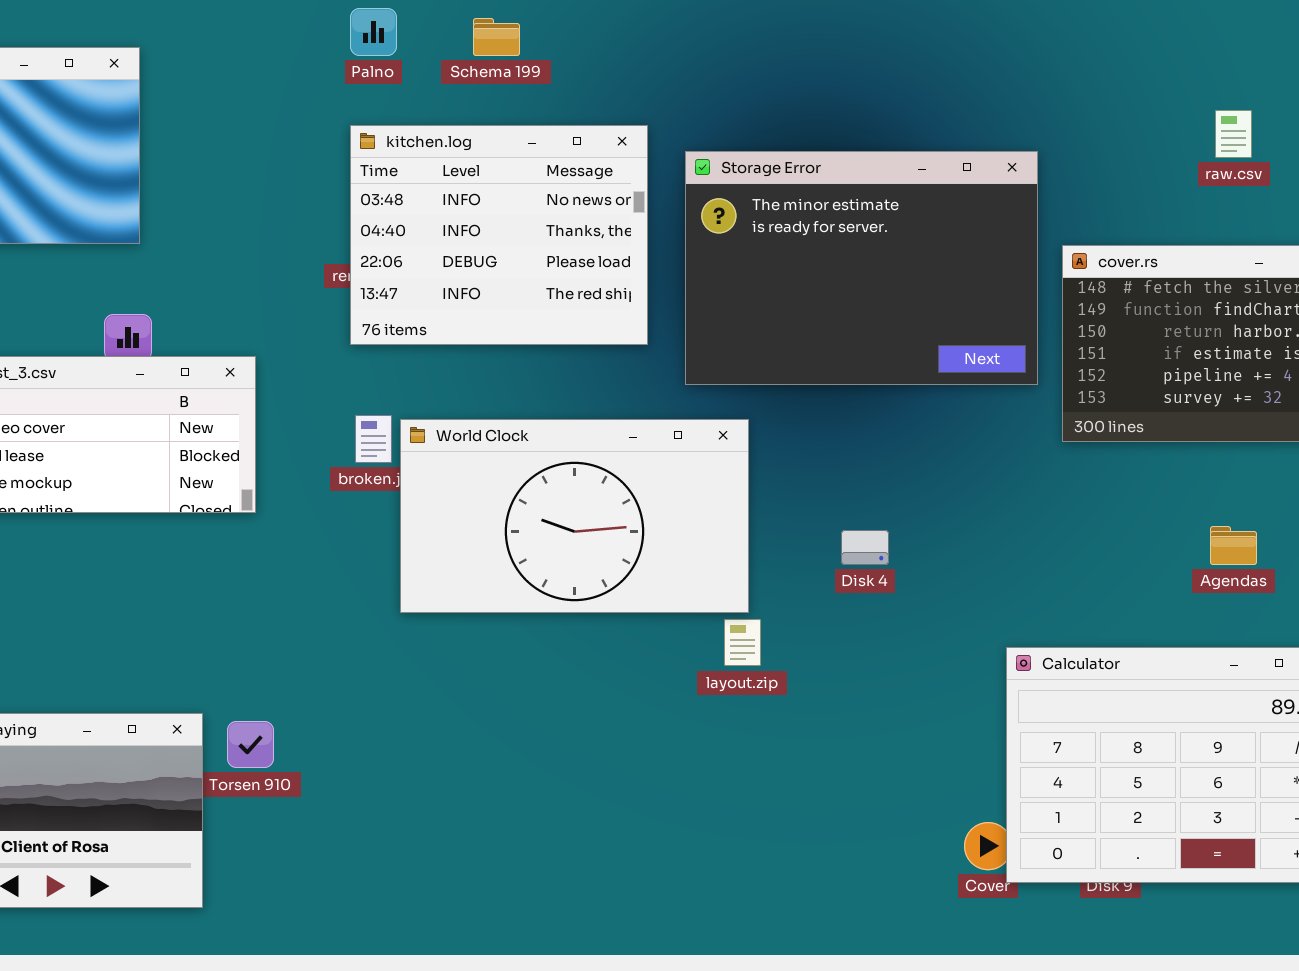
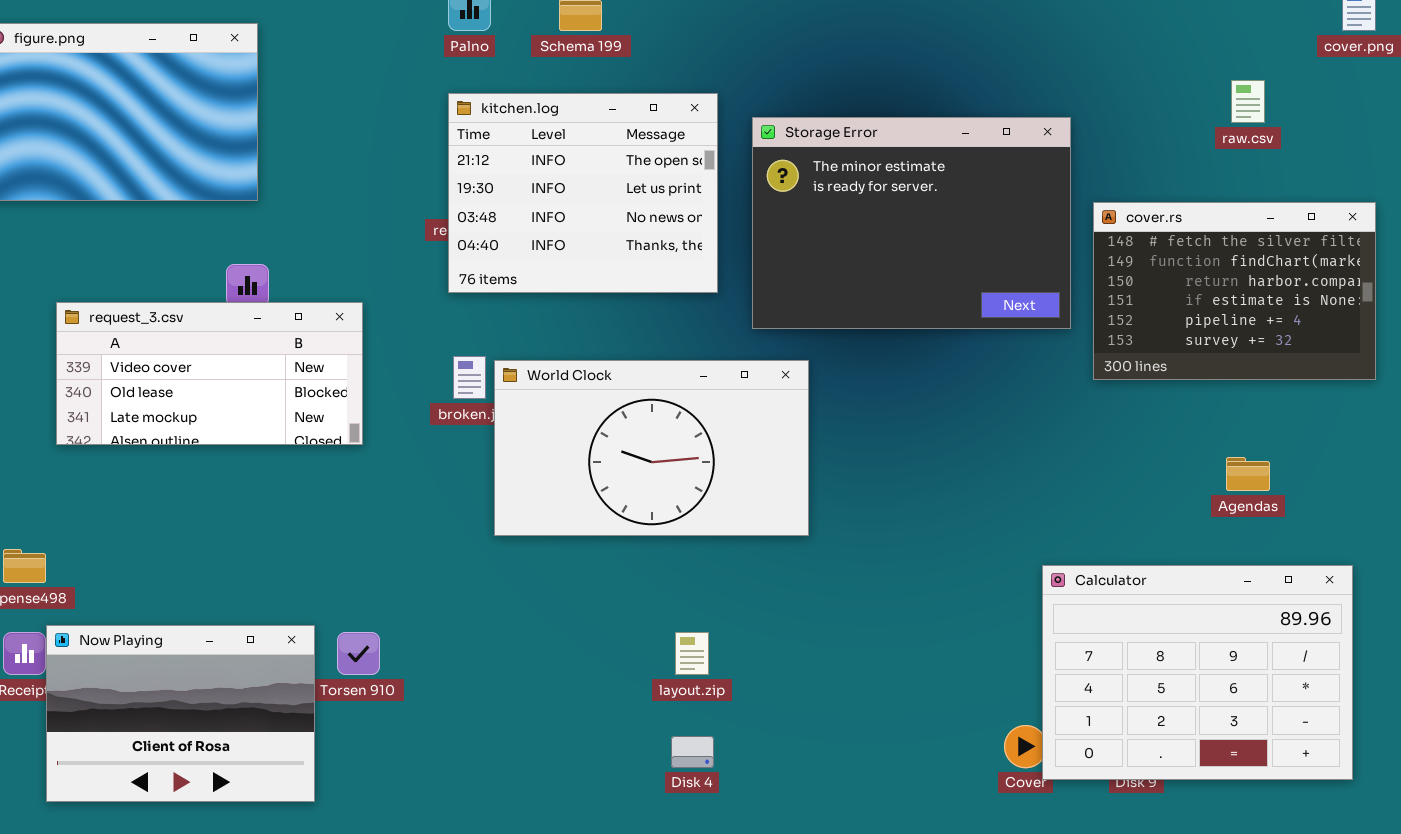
kitchen.log: [350,125,648,345] -> [448,93,718,293], scrolled up 2 rows
Disk 4: [841,530,889,565] -> [671,736,714,768], moved
layout.zip: [724,619,761,666] -> [675,632,709,675], moved

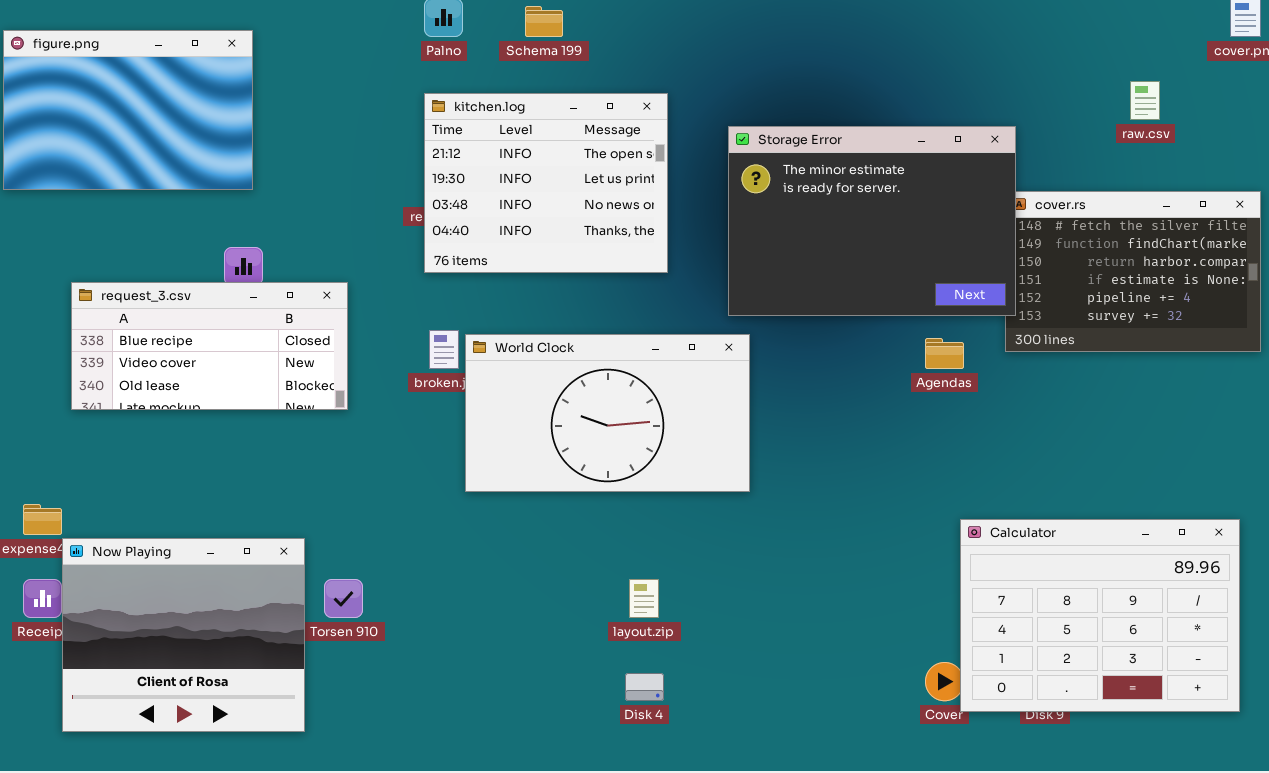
Storage Error: [752,117,1071,329] -> [728,126,1016,316], moved
request_3.csv: [56,302,363,445] -> [71,282,348,410], scrolled up 1 row
Agendas: [1226,457,1270,491] -> [925,338,964,369], moved
Now Playing: [46,625,315,802] -> [62,538,305,732], resized

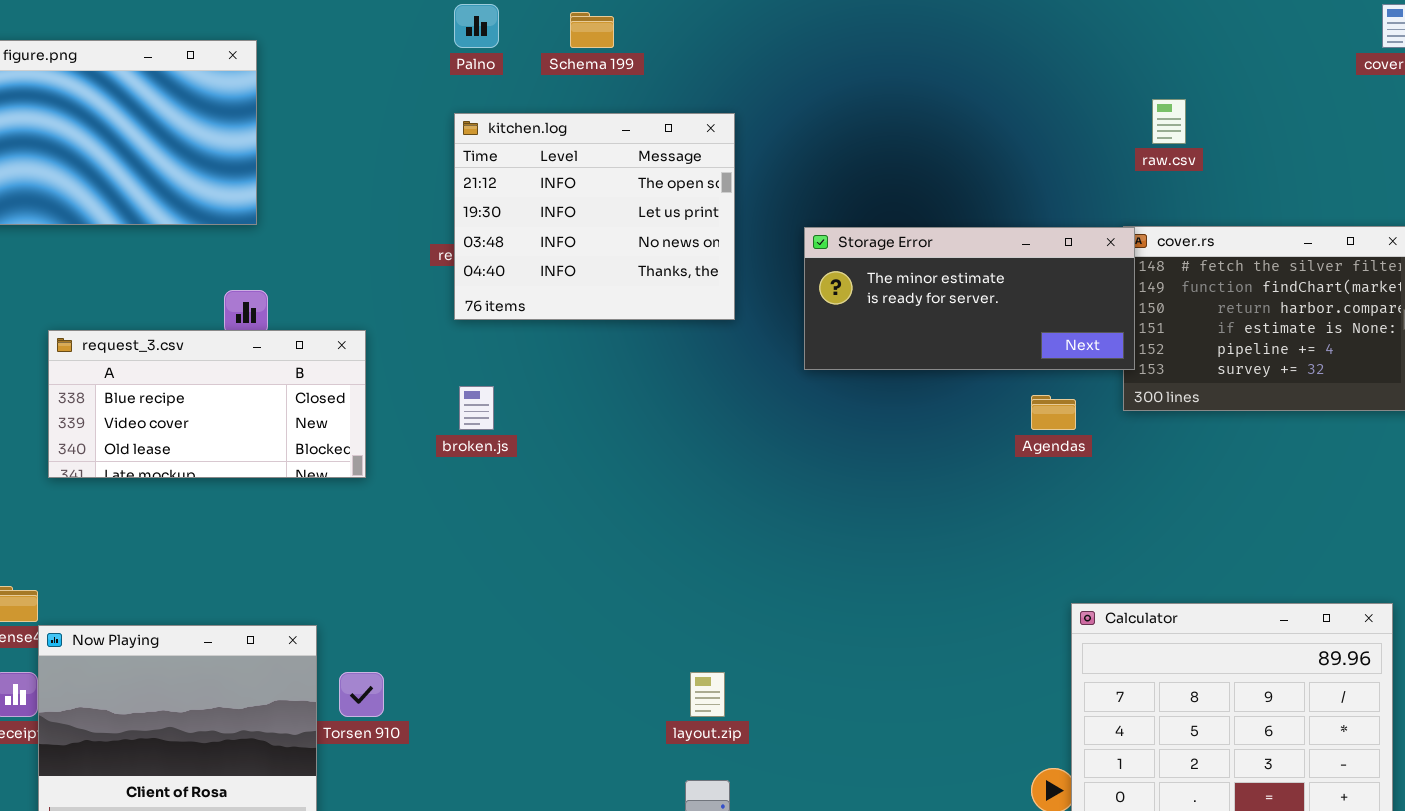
raw.csv: [1130,81,1160,120] -> [1152,99,1186,144], moved
Storage Error: [728,126,1016,316] -> [804,227,1135,370], resized
World Clock: [465,334,750,492] -> none, closed

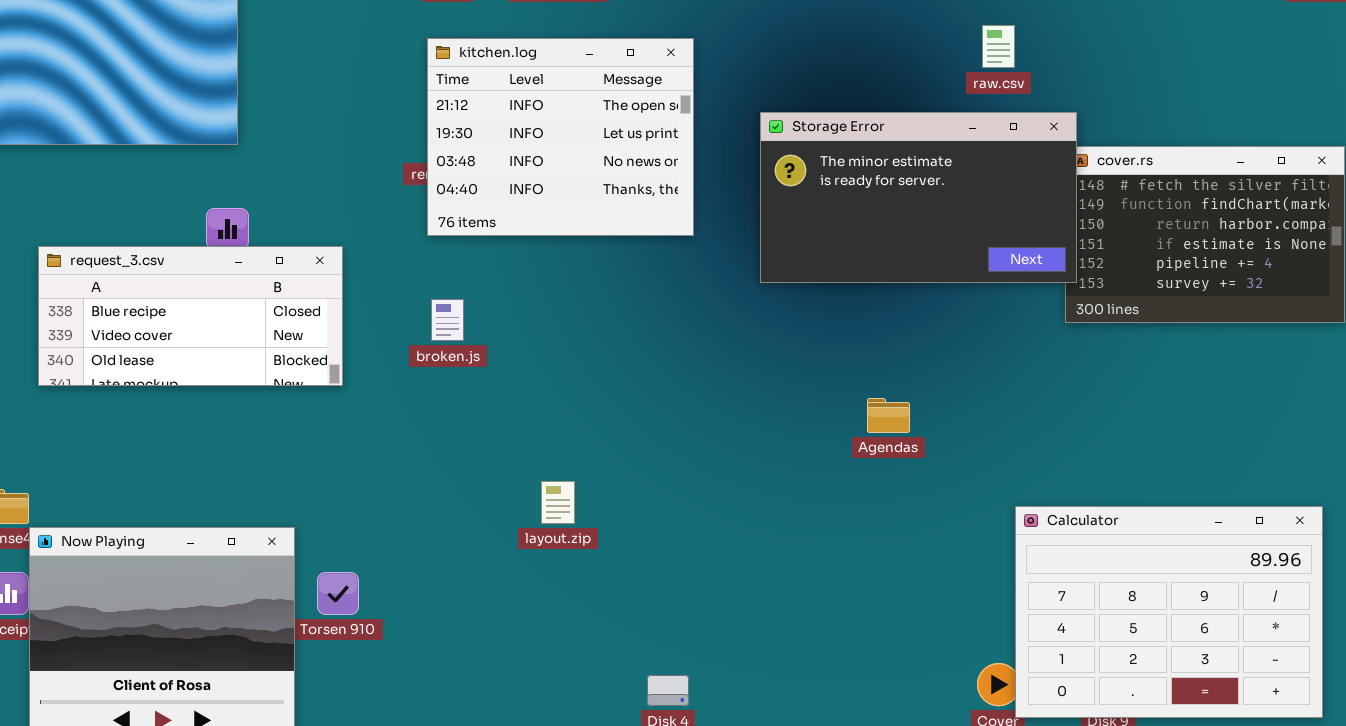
raw.csv: [1152,99,1186,144] -> [982,25,1015,68], moved
Storage Error: [804,227,1135,370] -> [760,112,1077,283], resized
Agendas: [1031,395,1076,430] -> [867,398,910,433], moved
layout.zip: [690,672,725,717] -> [541,481,575,524], moved

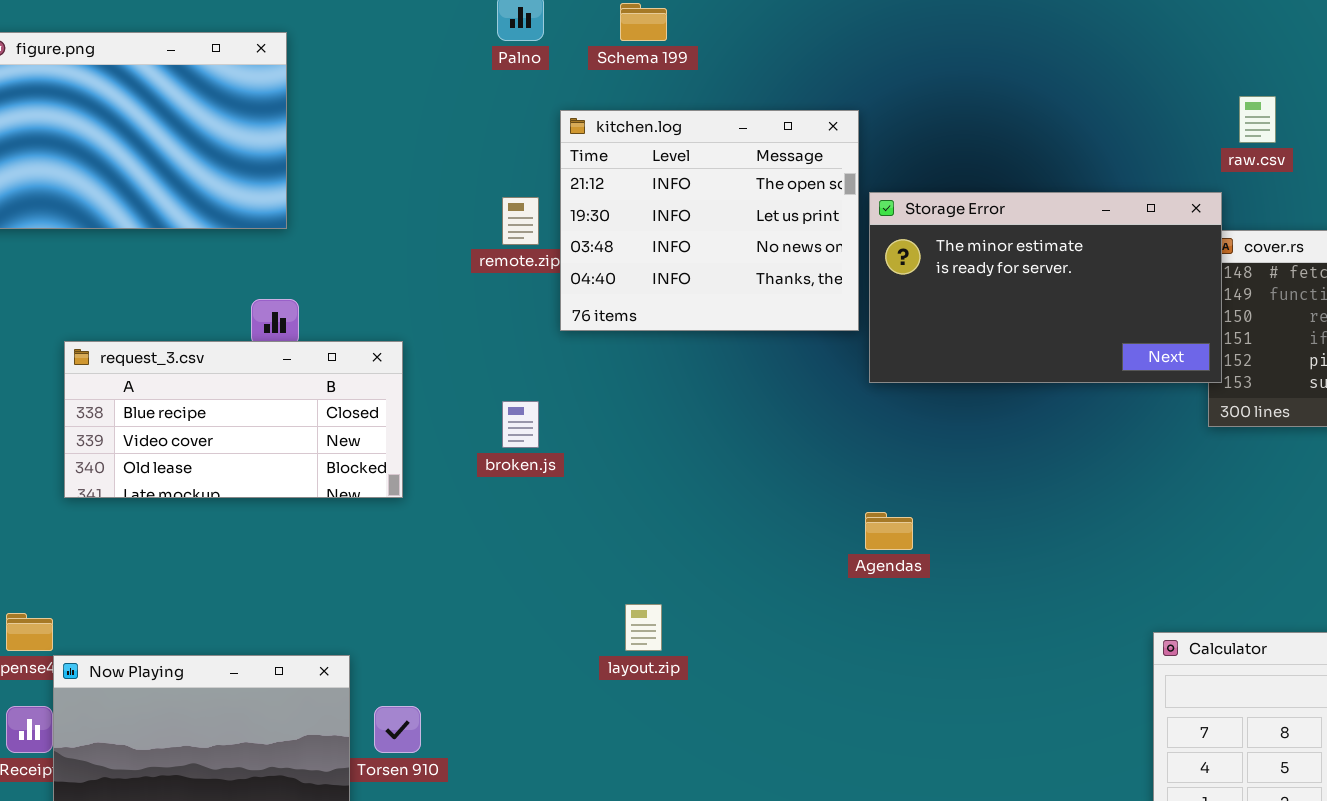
raw.csv: [982,25,1015,68] -> [1239,96,1276,143], moved
kitchen.log: [427,38,694,236] -> [560,110,859,331], moved
Agendas: [867,398,910,433] -> [865,512,913,550], moved

